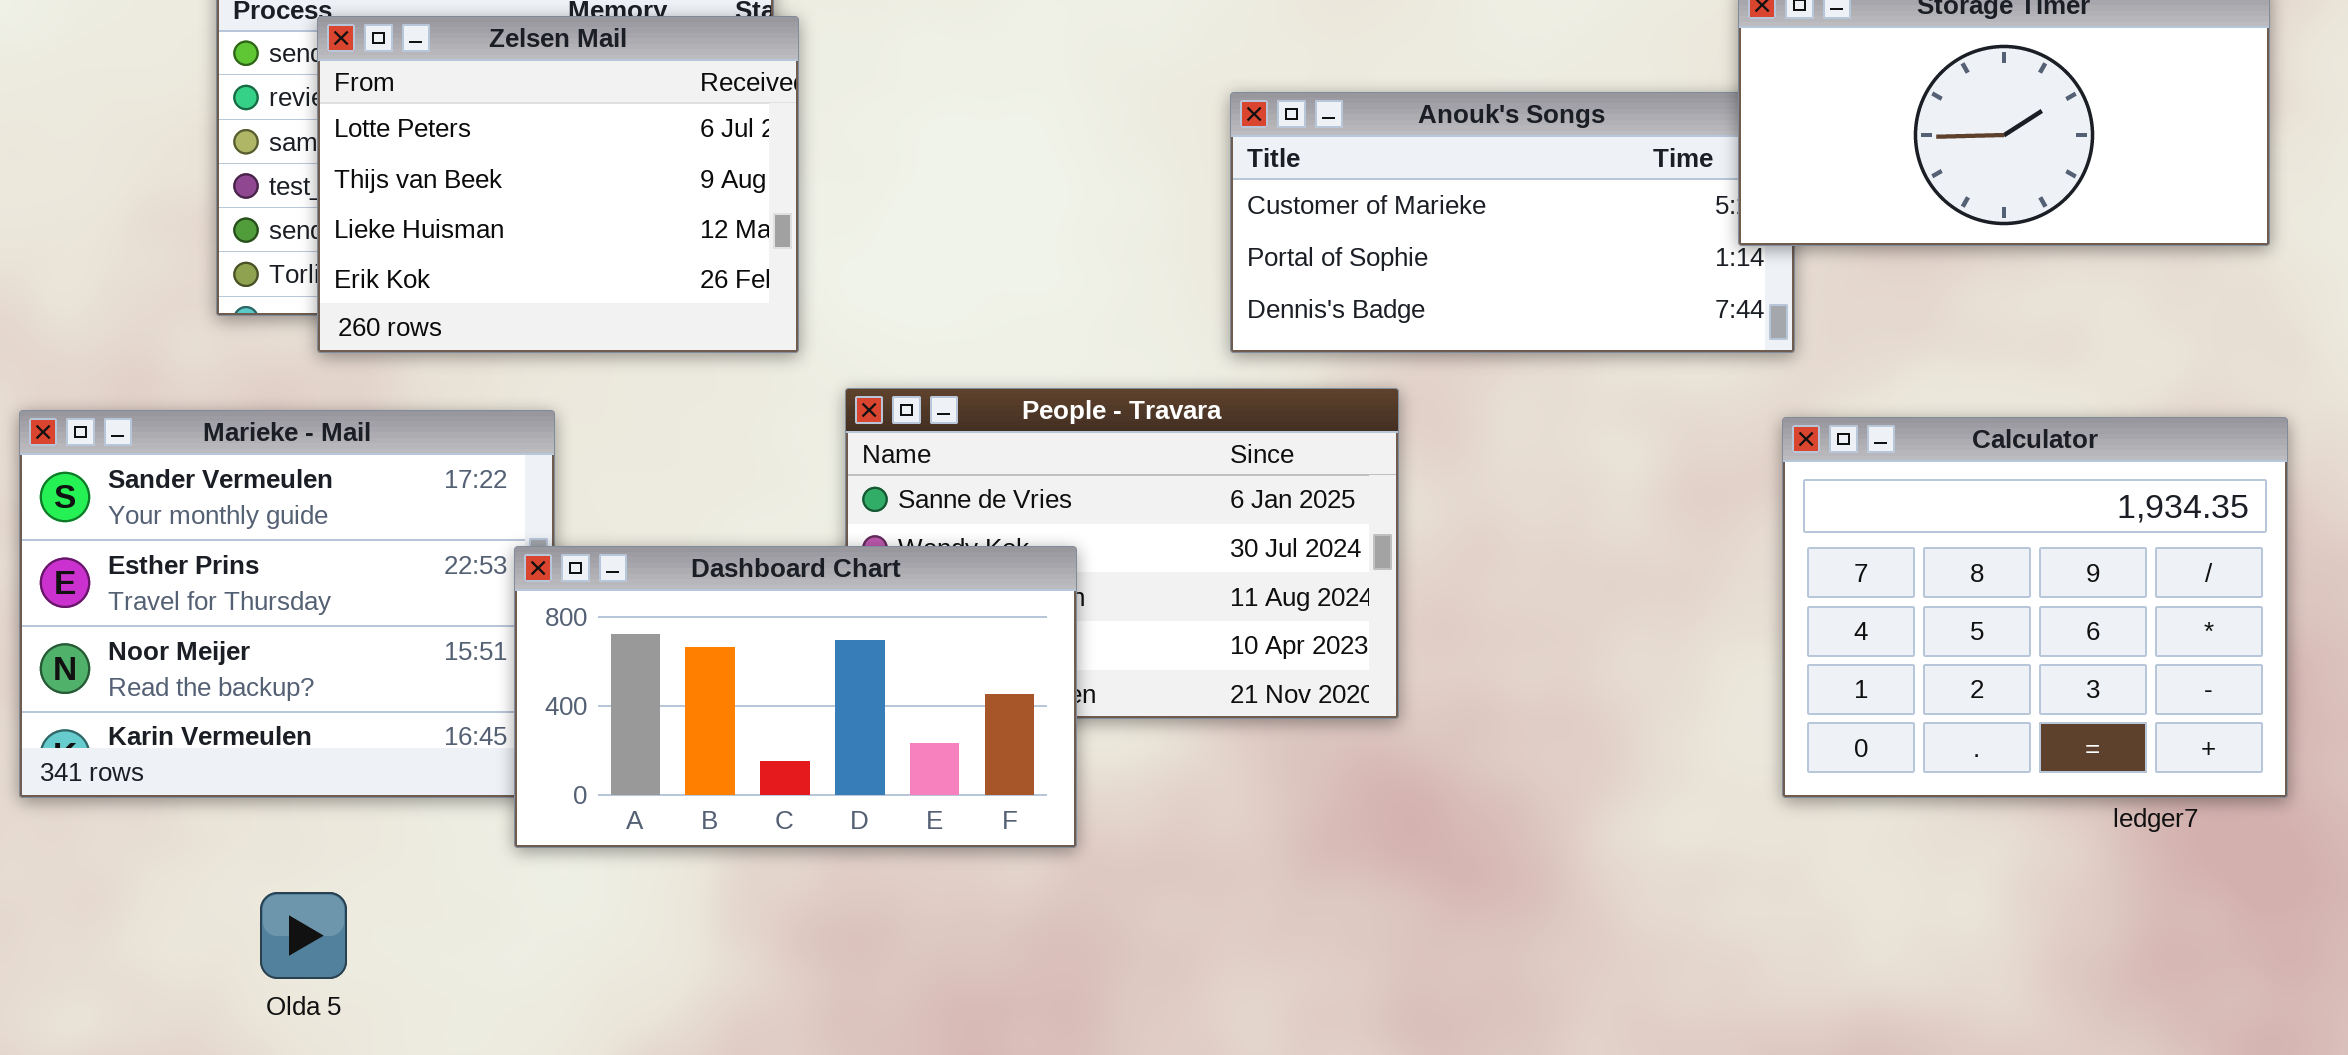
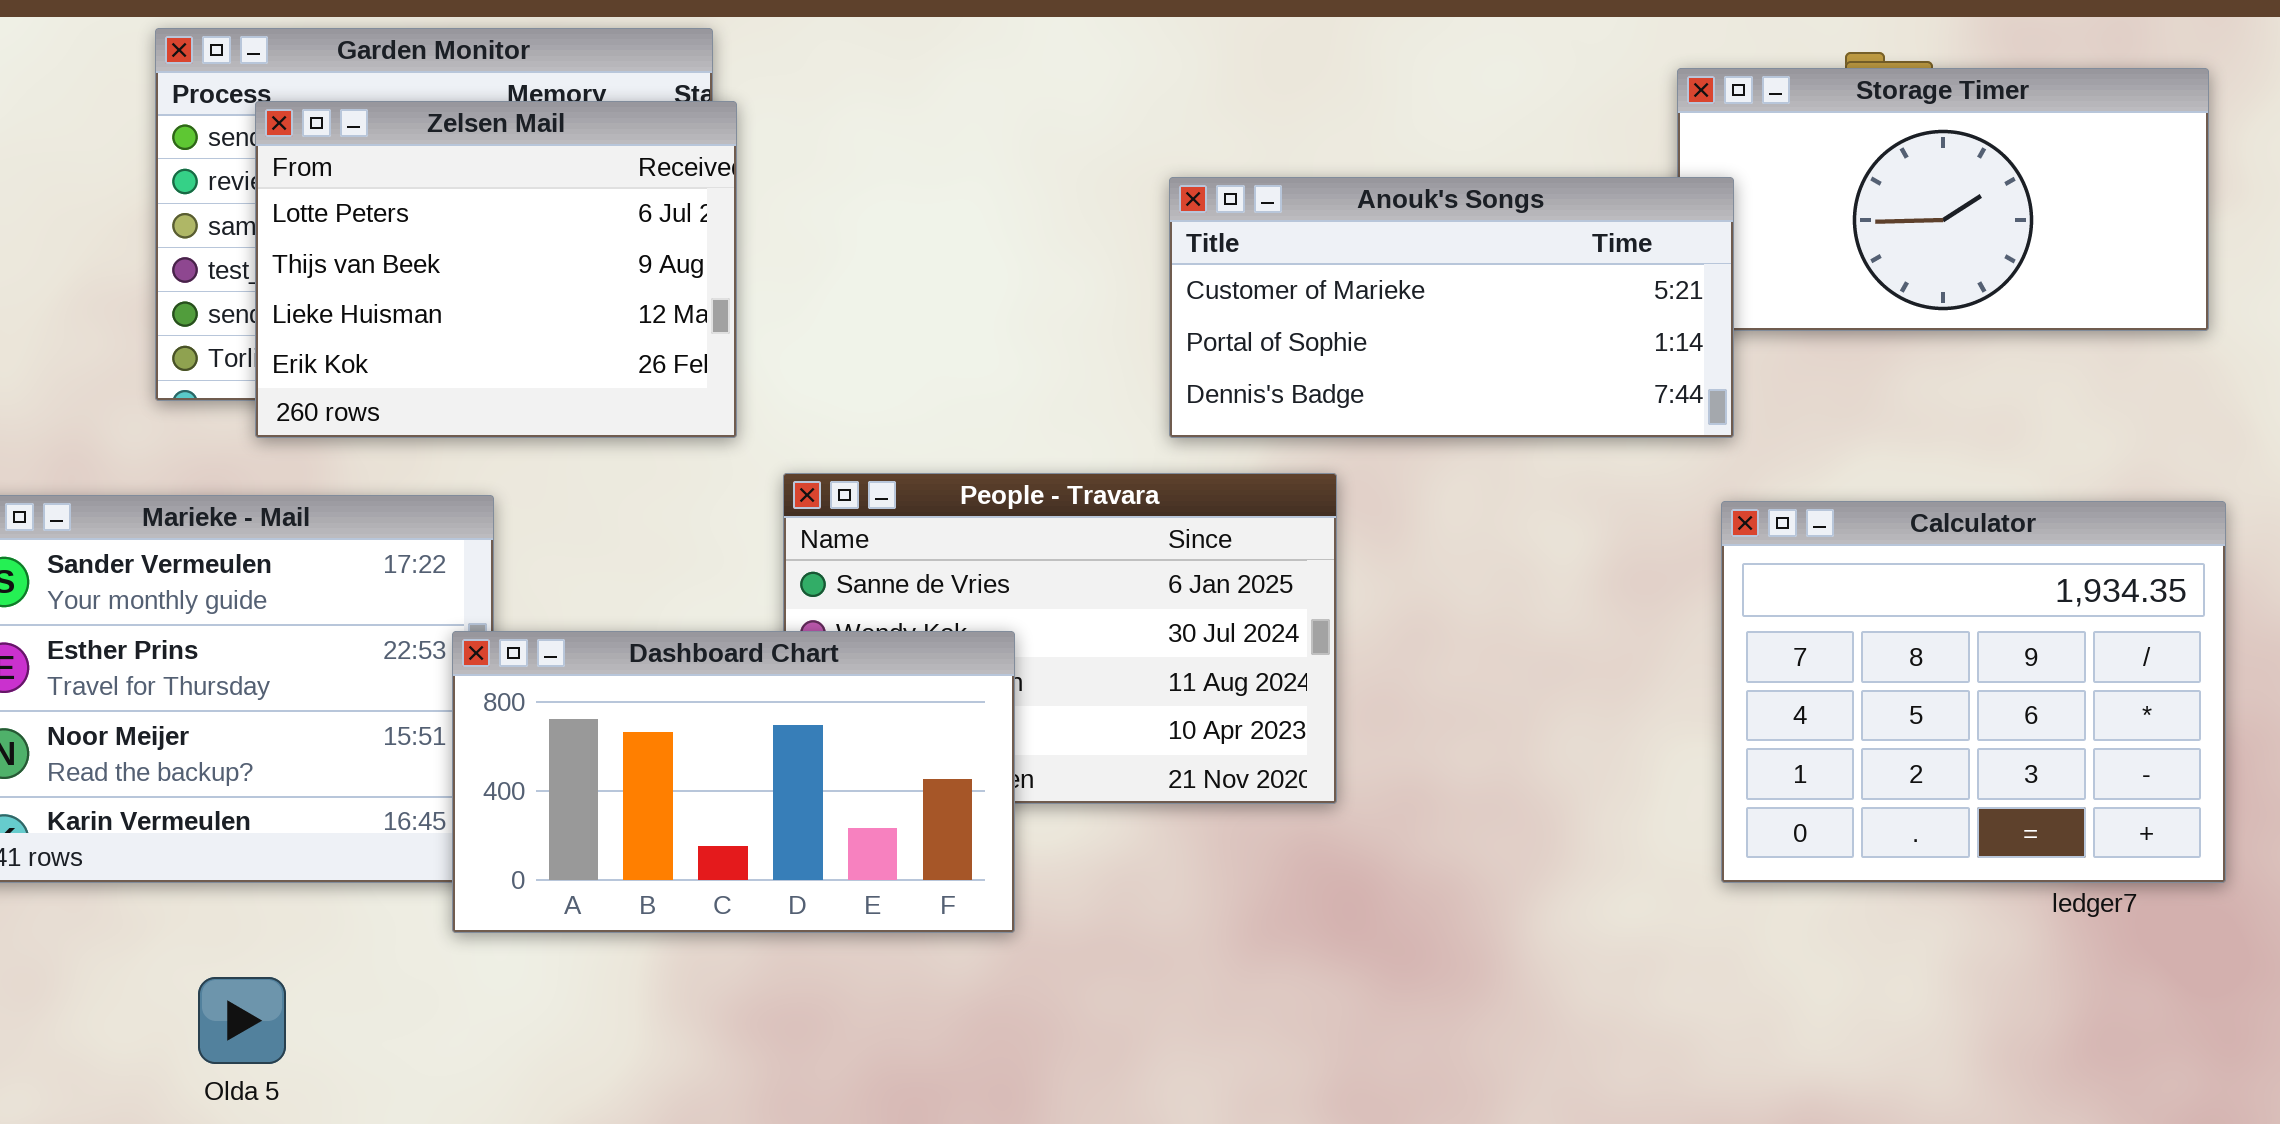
Anouk's Songs: [1230,92,1795,353] -> [1169,177,1734,438], raised

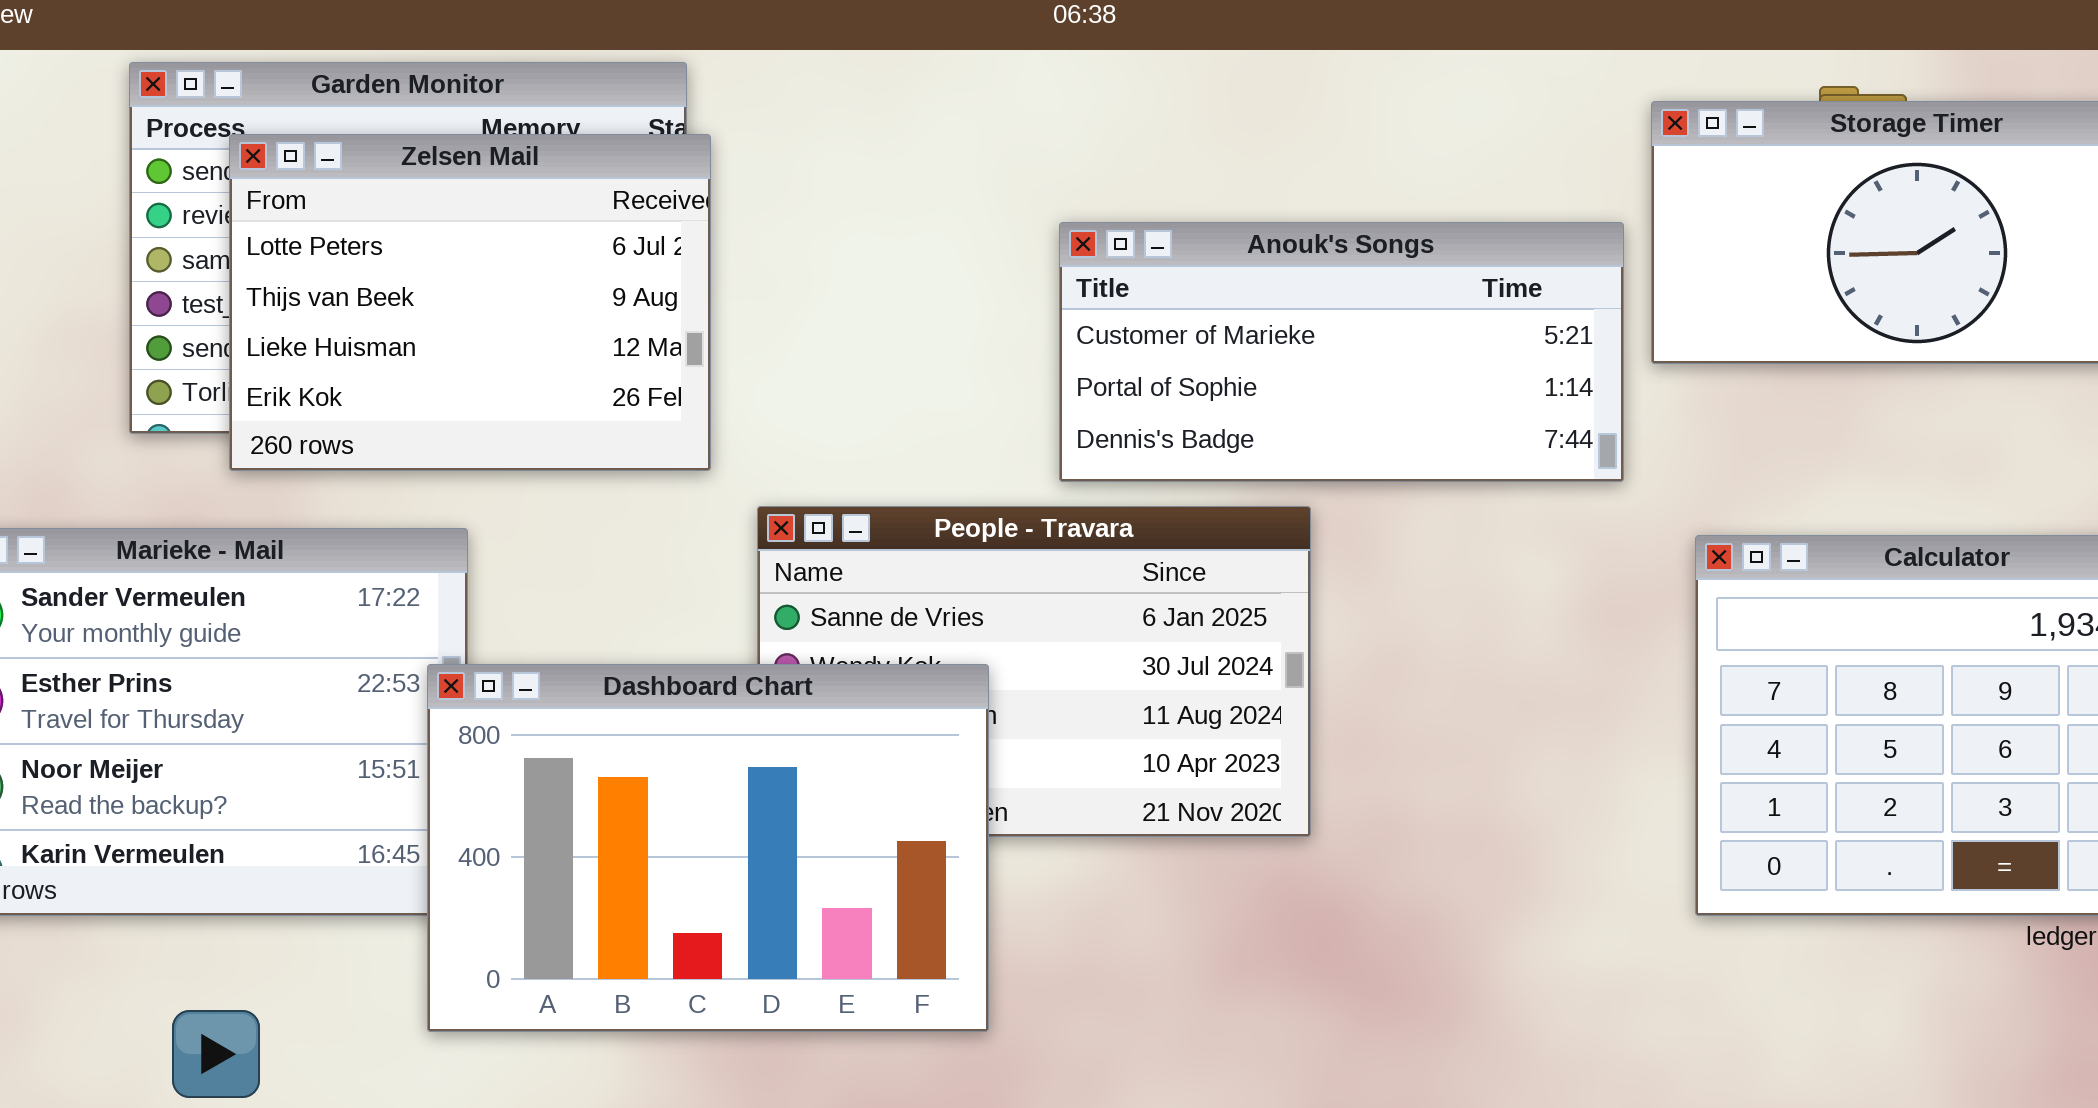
Anouk's Songs: [1169,177,1734,438] -> [1059,222,1624,482], moved
Dashboard Chart: [452,631,1015,933] -> [427,664,989,1032], resized

